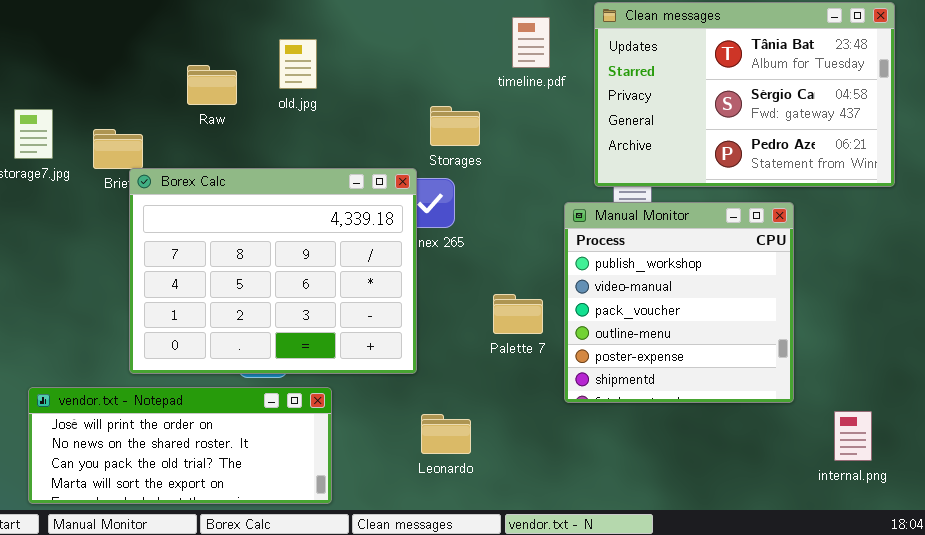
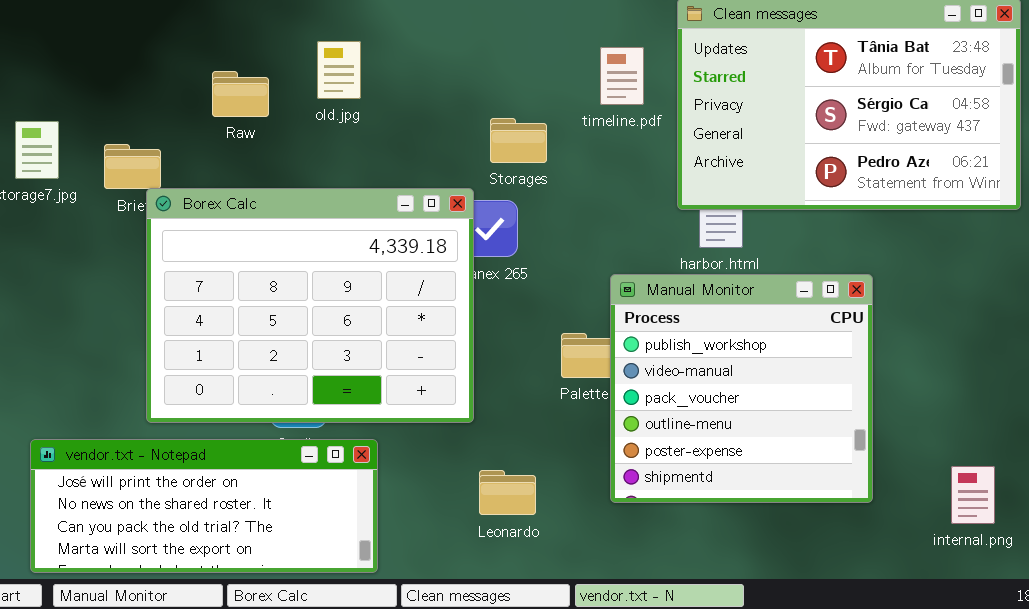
timeline.pdf: [512,17,550,68] -> [600,47,644,105], moved
Manual Monitor: [564,202,794,403] -> [610,274,873,503], moved

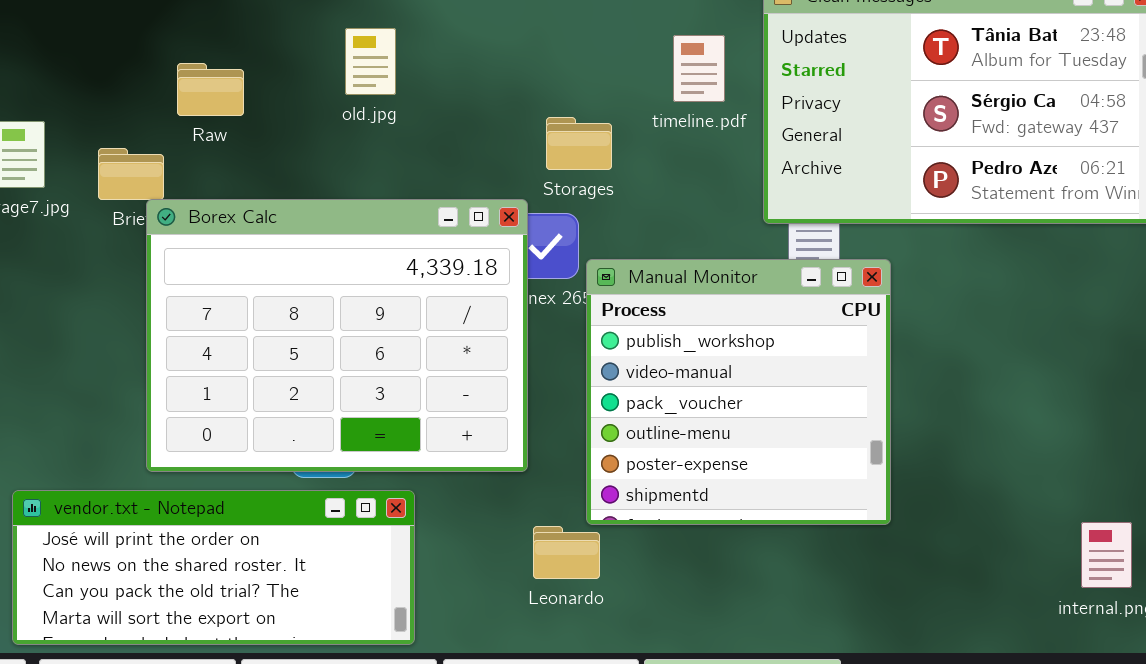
Raw: [212,71,269,117] -> [177,63,244,116], moved
Manual Monitor: [610,274,873,503] -> [586,259,891,525], moved

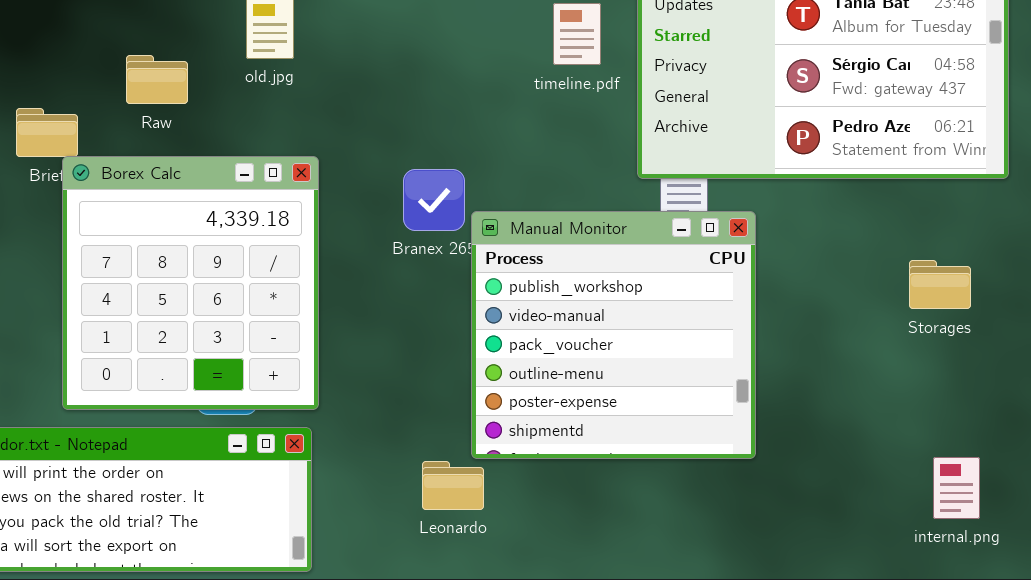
Raw: [177,63,244,116] -> [126,55,188,104], moved
Storages: [546,117,612,170] -> [909,260,971,309], moved
Borex Calc: [146,199,528,472] -> [62,156,319,410], resized

